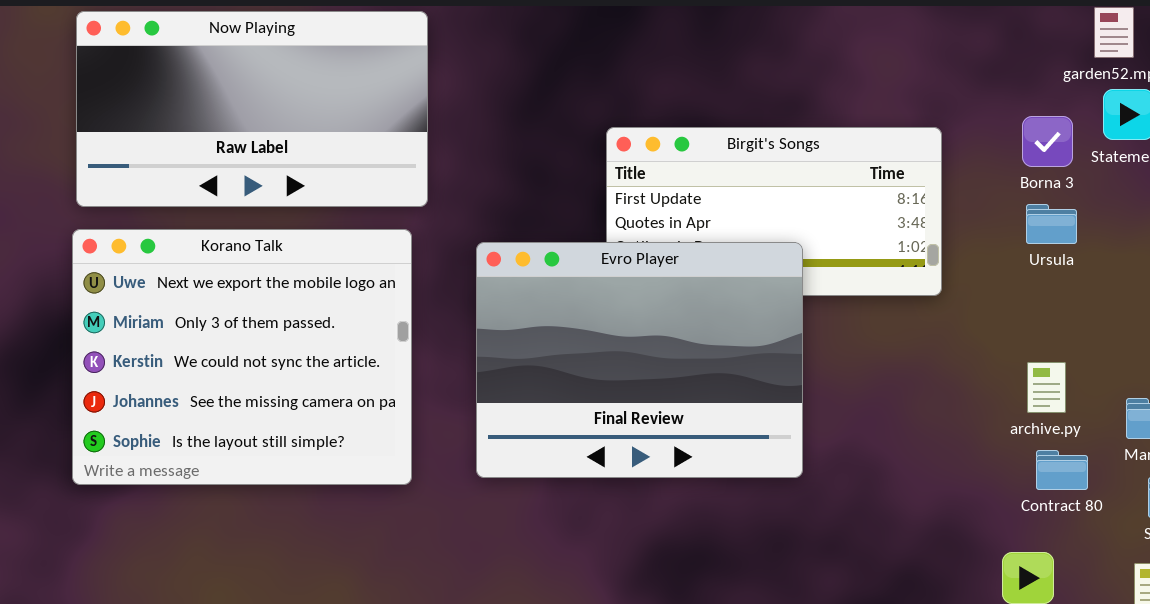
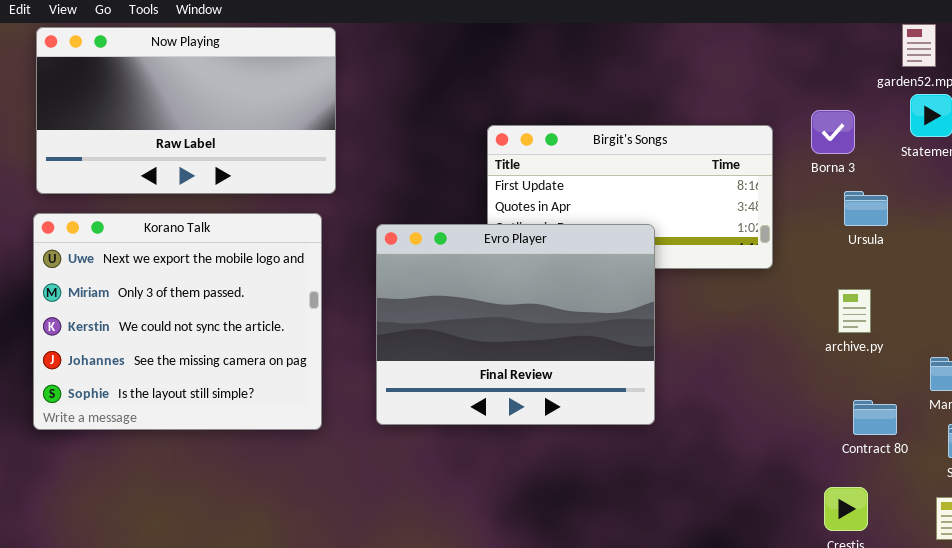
Borna 3: [1022,116,1073,167] -> [811,110,855,154], moved
archive.py: [1027,362,1066,413] -> [838,289,871,333], moved

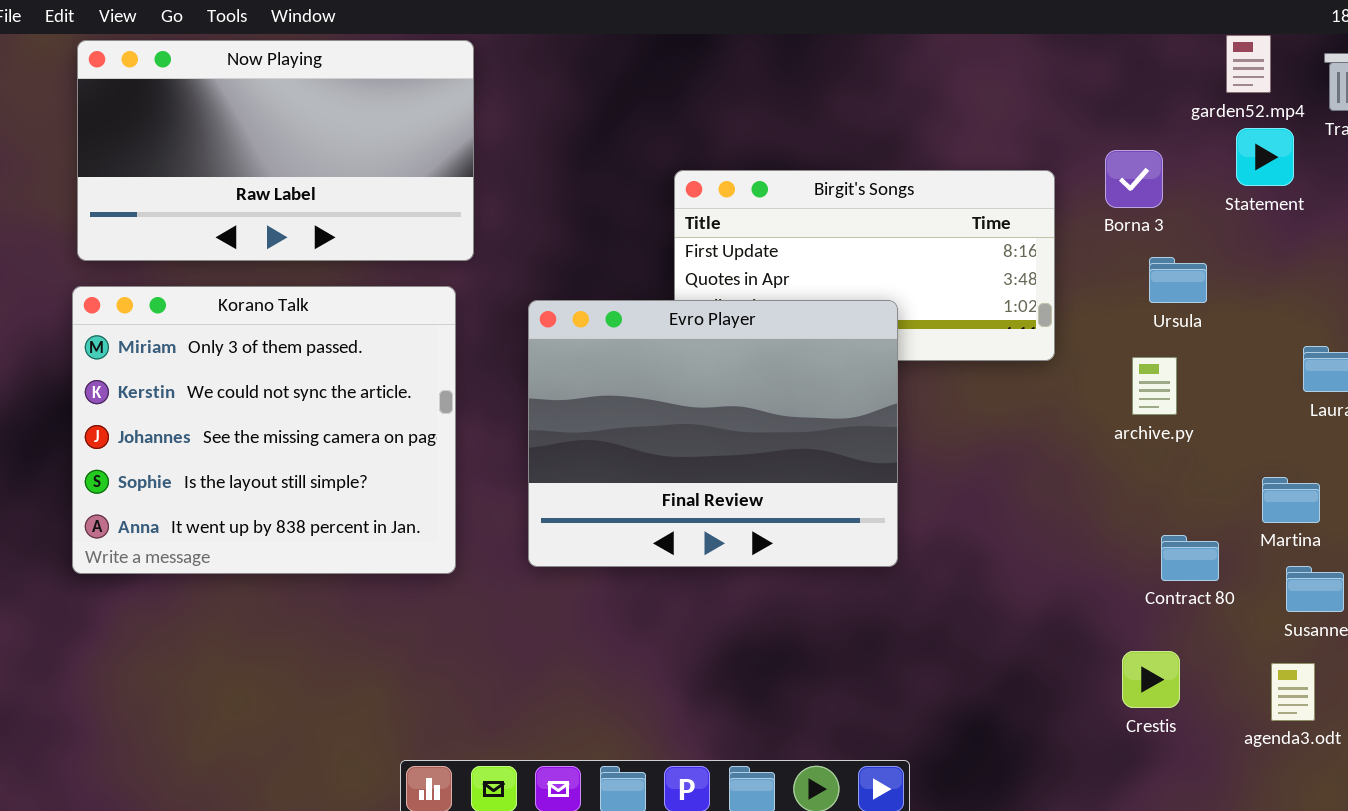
Korano Talk: [33,213,322,430] -> [72,286,456,574], scrolled down 1 row
archive.py: [838,289,871,333] -> [1132,357,1177,415], moved

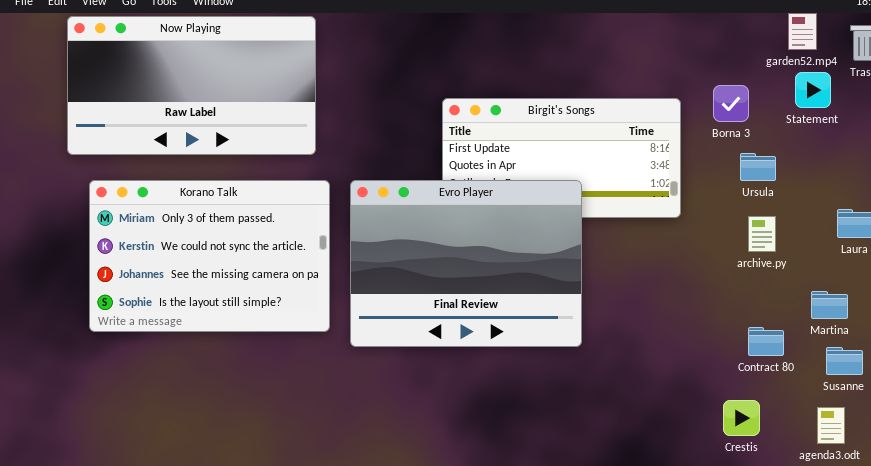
Korano Talk: [72,286,456,574] -> [89,180,330,332], moved, resized
archive.py: [1132,357,1177,415] -> [748,216,776,252], moved

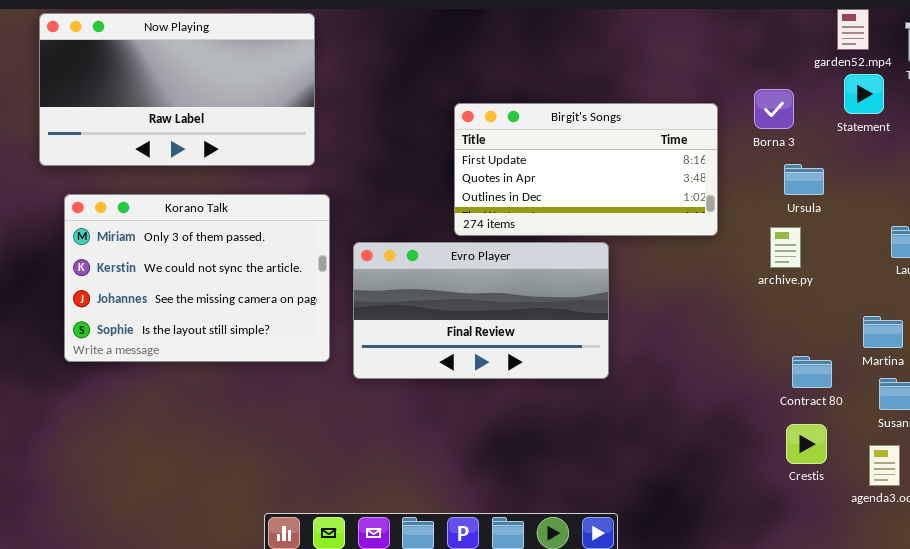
Evro Player: [350,180,582,347] -> [353,242,609,379], resized
archive.py: [748,216,776,252] -> [770,227,801,268], moved
Crestis: [723,400,760,436] -> [786,424,827,464], moved

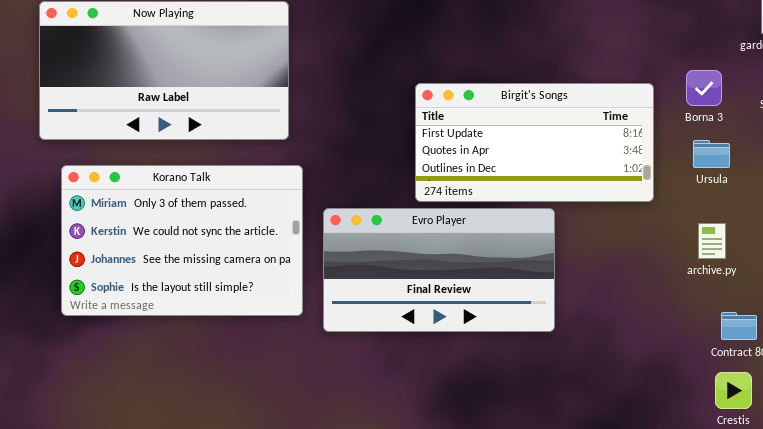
Ursula: [784,164,824,195] -> [693,140,730,168], moved
archive.py: [770,227,801,268] -> [698,223,726,259], moved

